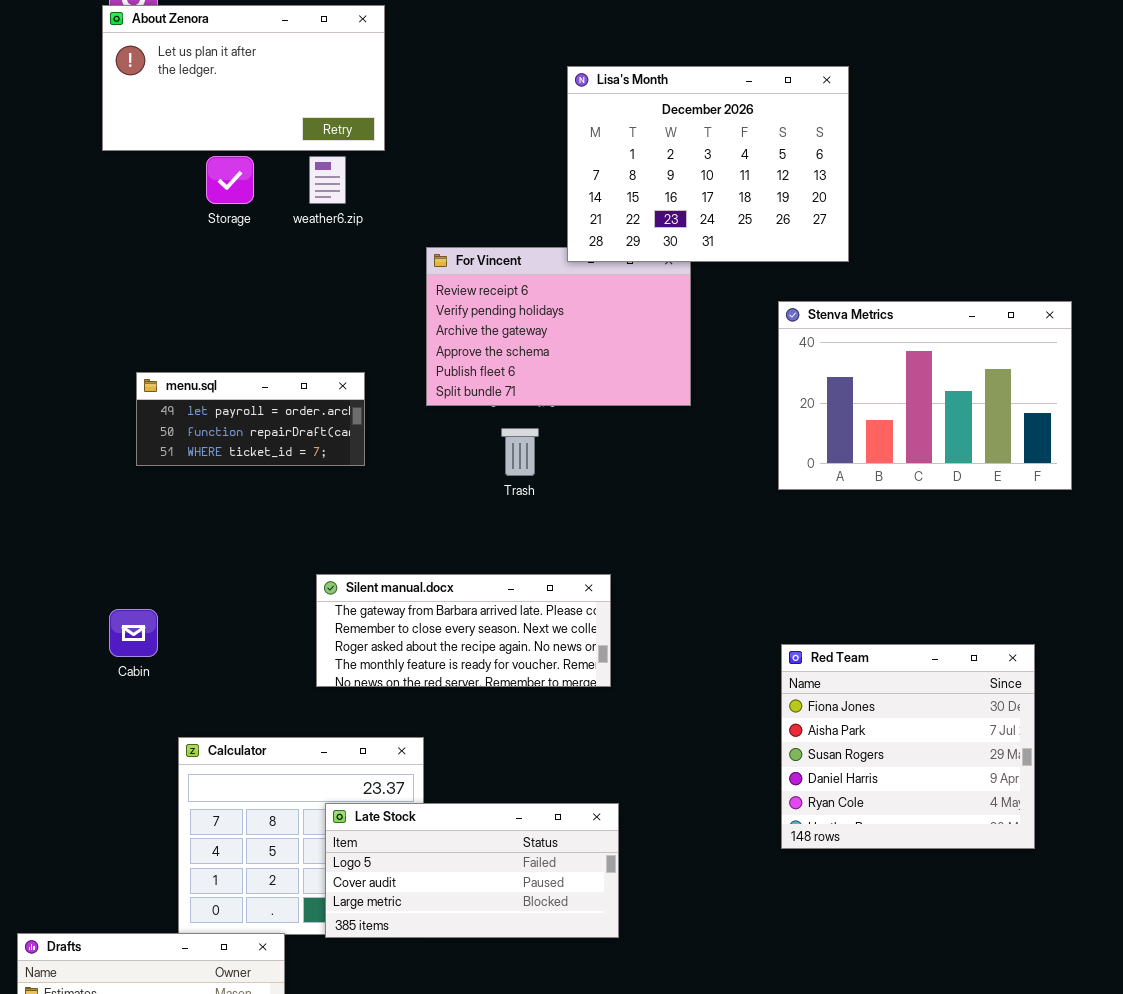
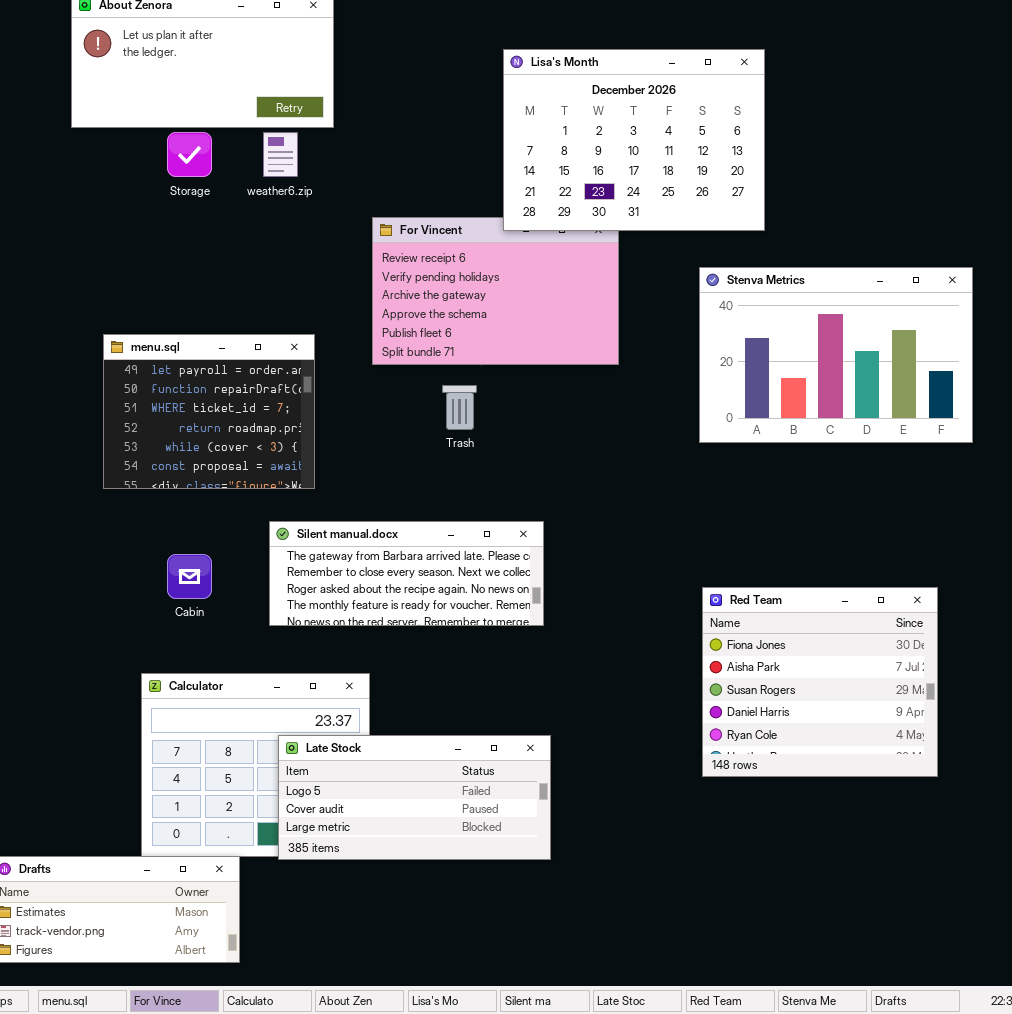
menu.sql: [136,372,365,466] -> [103,334,315,489], resized
Cabin: [109,609,158,657] -> [167,554,212,599], moved

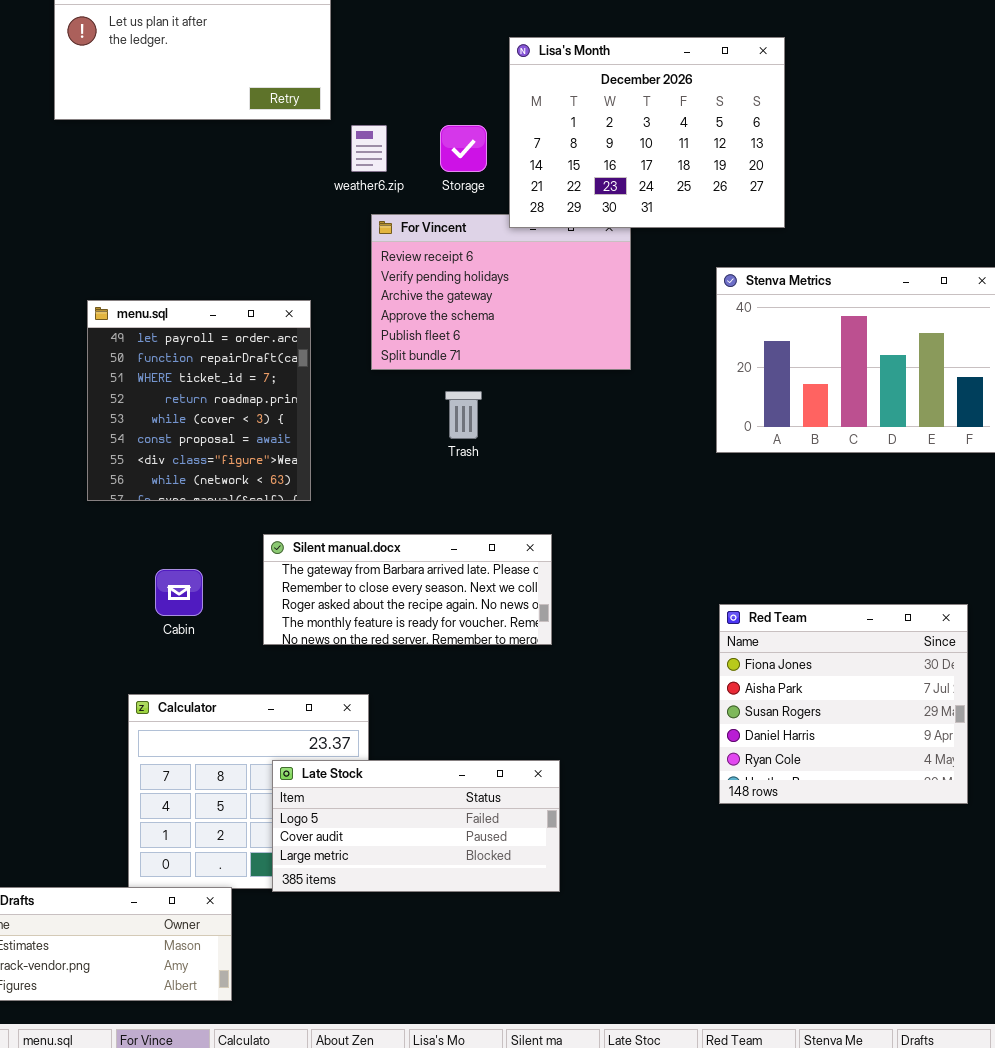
Storage: [167,132,212,177] -> [440,125,487,172], moved
weather6.zip: [263,132,298,177] -> [351,125,387,172], moved
menu.sql: [103,334,315,489] -> [87,300,311,501], resized

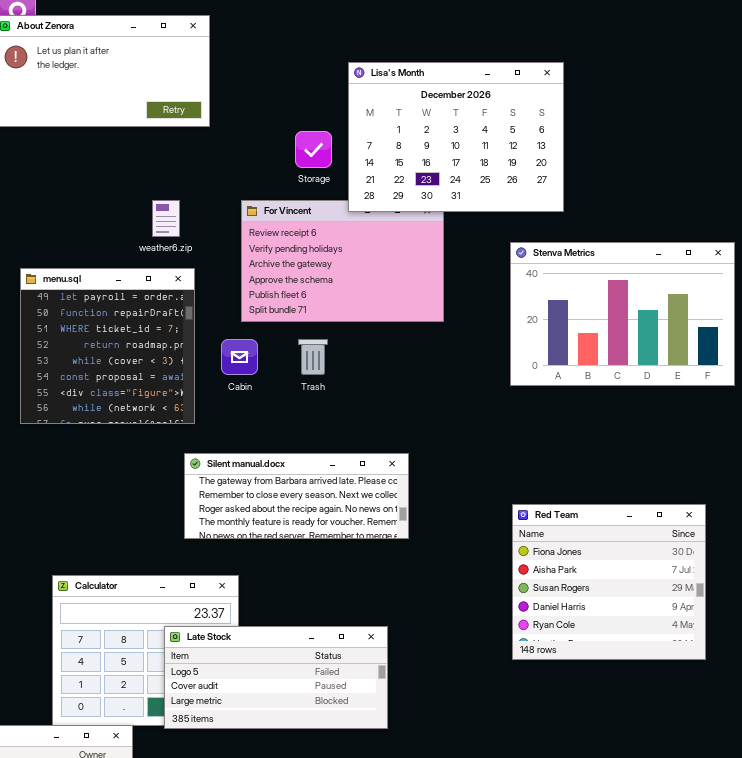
weather6.zip: [351,125,387,172] -> [152,200,180,237], moved
Silent manual.docx: [263,534,552,645] -> [184,453,409,539], moved
Cabin: [155,569,203,616] -> [221,339,258,375], moved

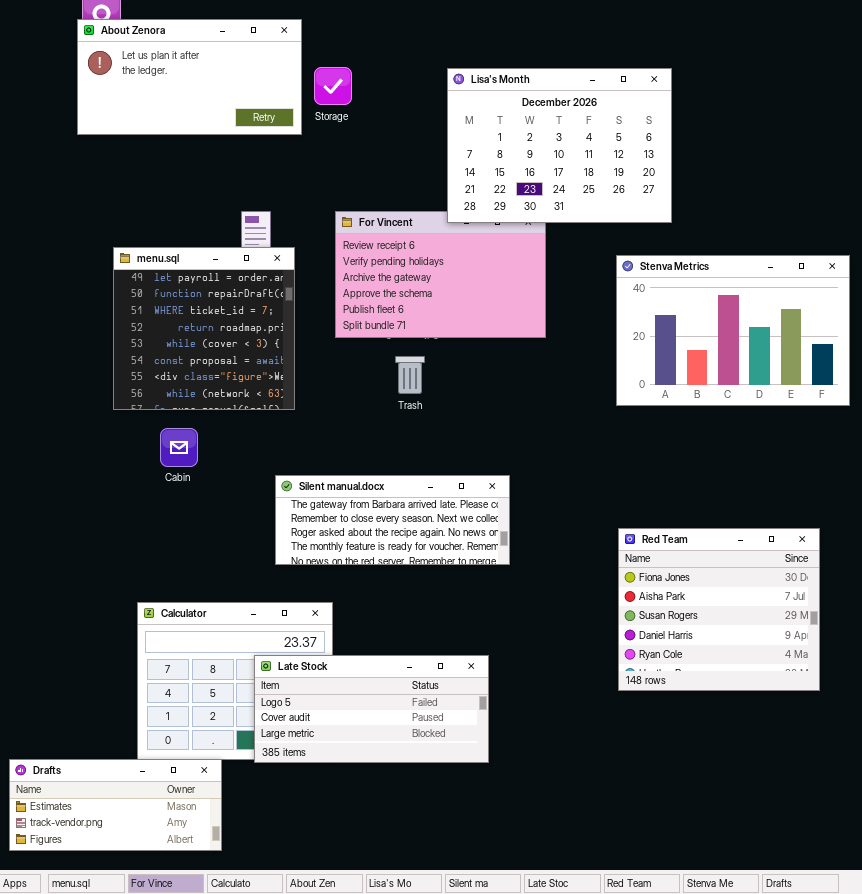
Storage: [295,131,332,168] -> [314,67,352,105], moved
menu.sql: [20,268,195,424] -> [113,247,295,410], moved
Cabin: [221,339,258,375] -> [160,428,198,467], moved

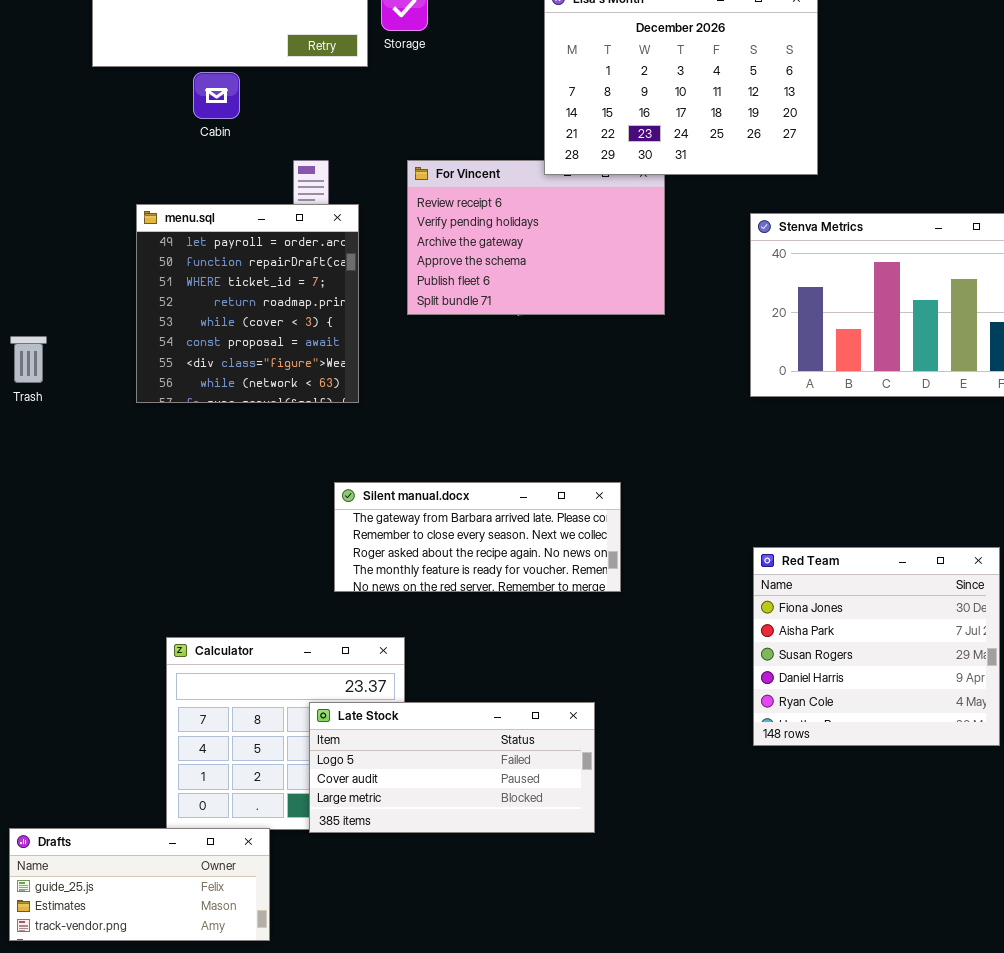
Trash: [395,356,425,394] -> [10,336,47,383], moved
Cabin: [160,428,198,467] -> [193,72,240,119], moved
Drafts: [9,759,222,851] -> [9,828,270,941], scrolled up 1 row

